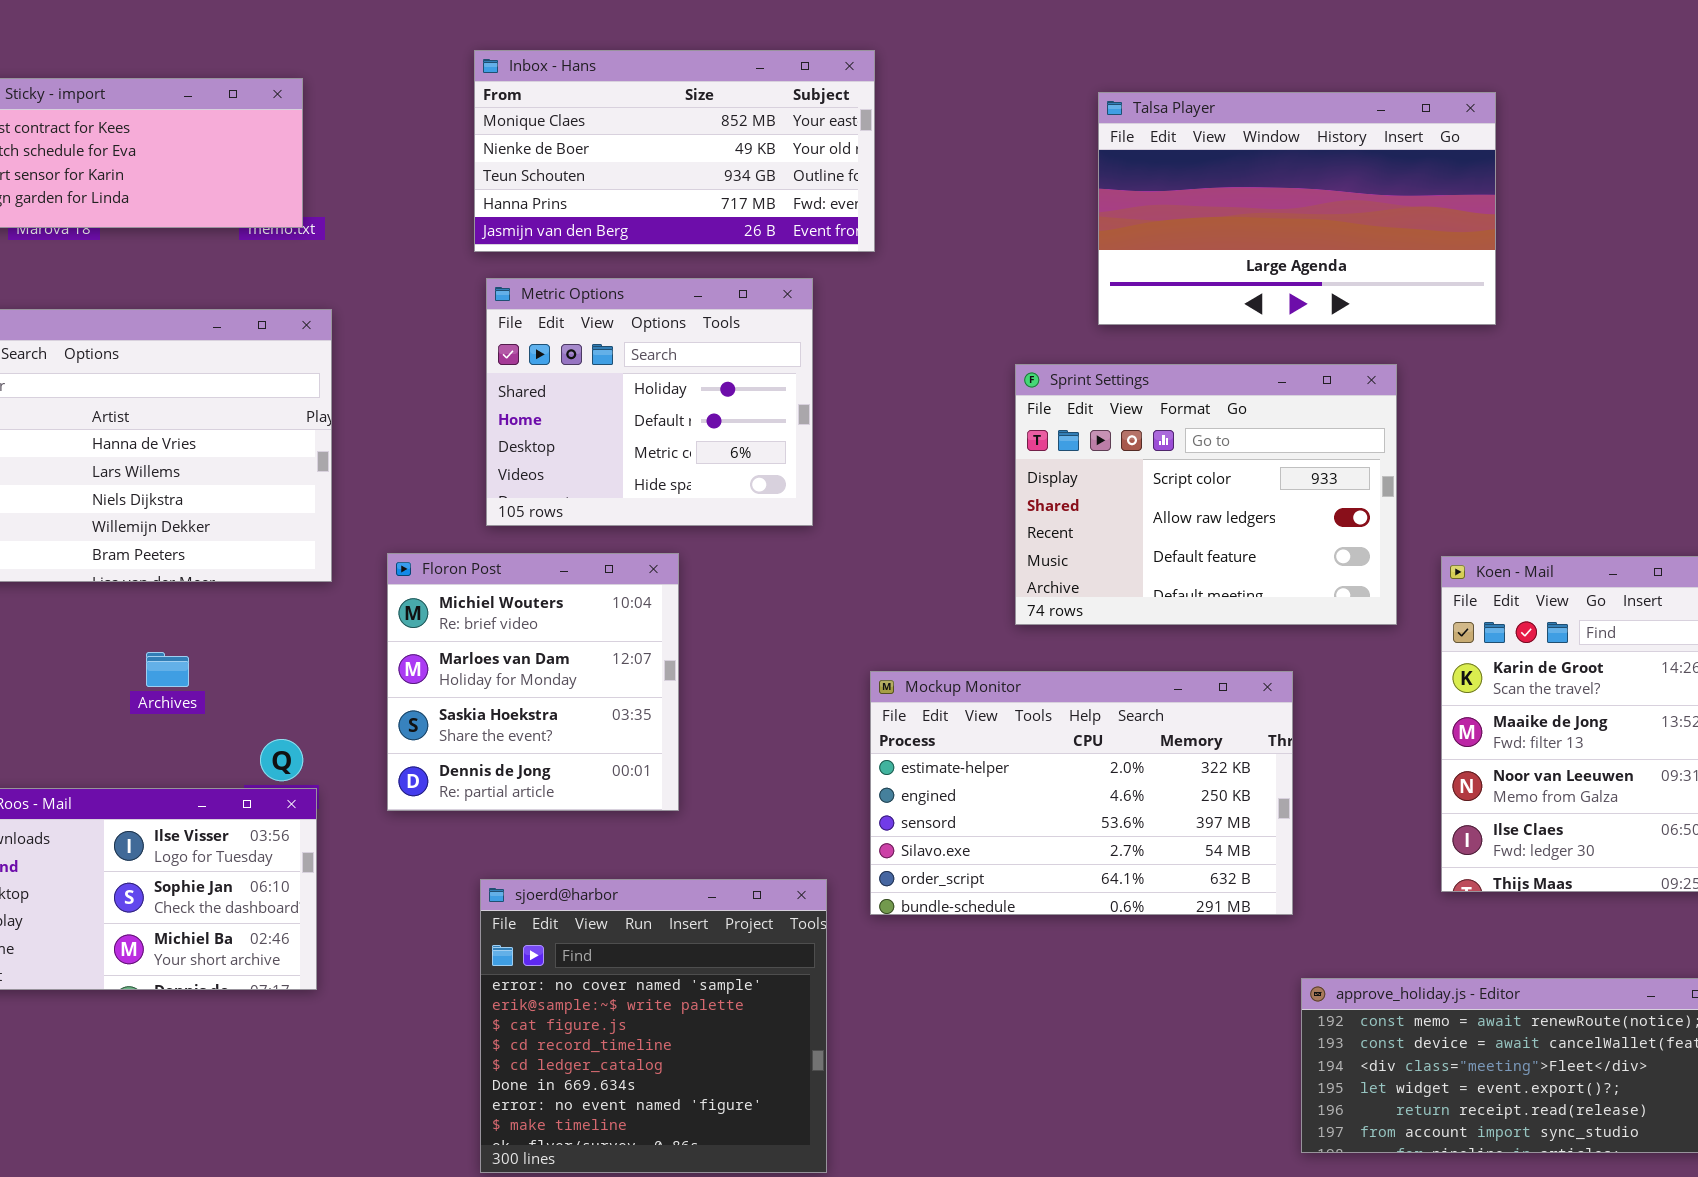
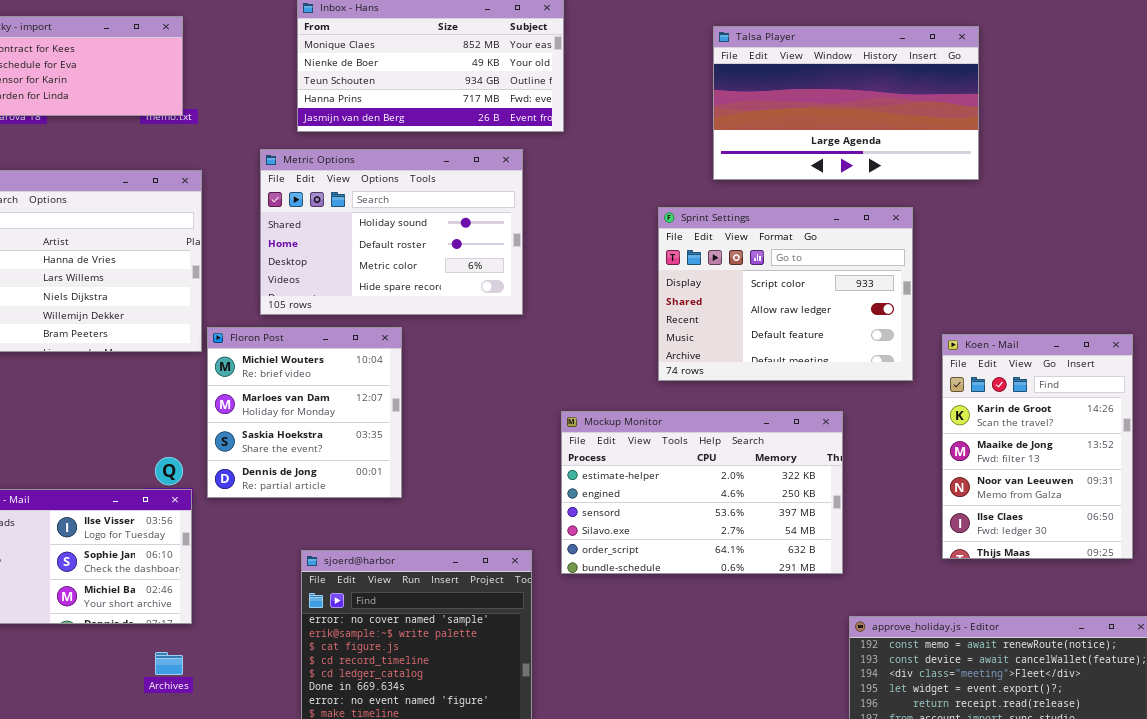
Metric Options: [486,278,813,526] -> [260,149,523,315], resized
Floron Post: [387,553,679,811] -> [207,327,402,498], moved
Archives: [146,652,189,687] -> [155,652,183,675], moved

